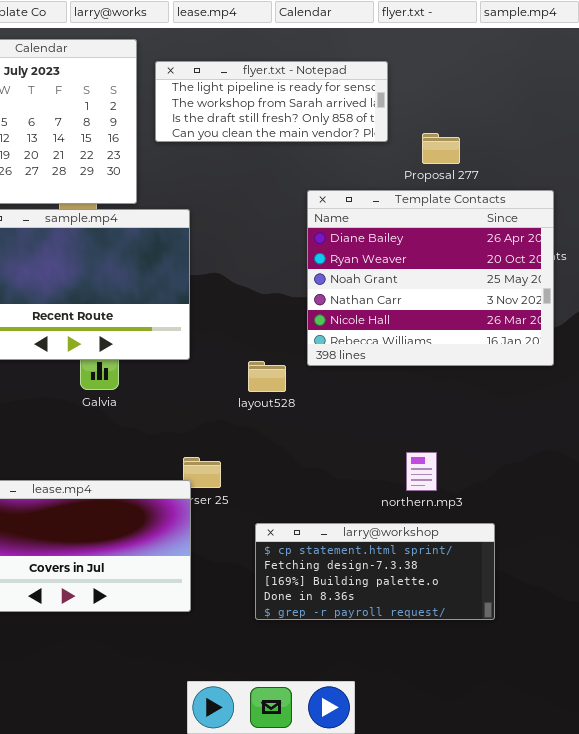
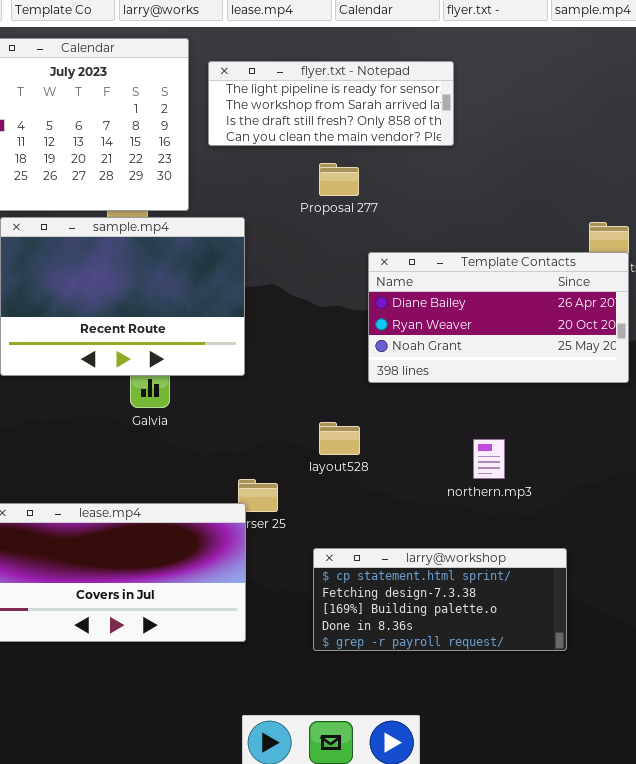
Proposal 277: [422,133,460,164] -> [319,163,359,196], moved
Template Contacts: [307,190,554,366] -> [368,252,629,383], resized
layout528: [248,361,286,392] -> [319,422,360,455], moved
northern.mp3: [406,452,437,491] -> [473,439,505,479], moved

